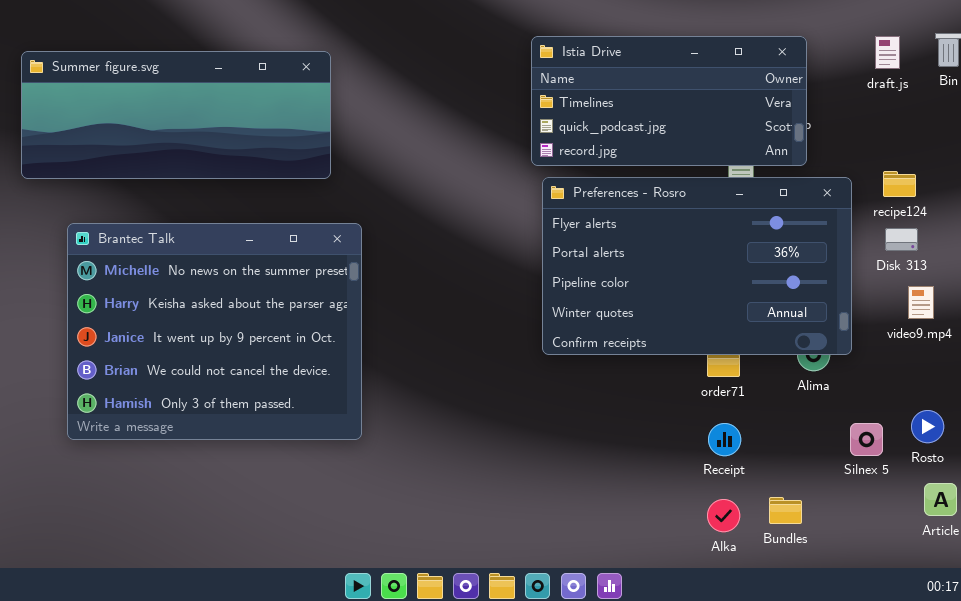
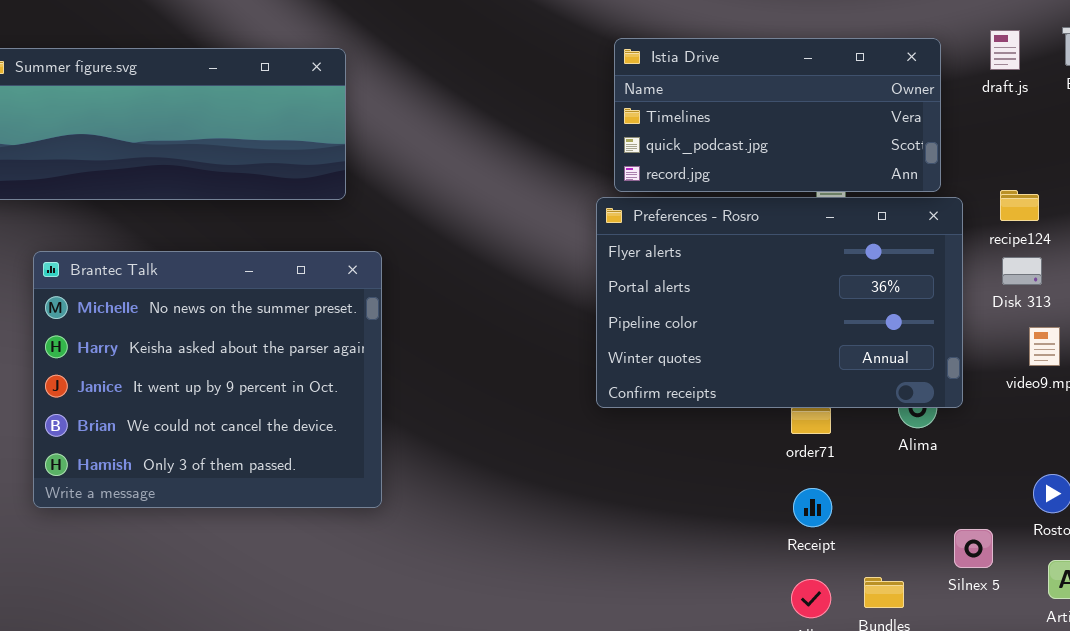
Istia Drive: [531,36,807,166] -> [614,38,941,192], moved
Silnex 5: [850,423,883,456] -> [954,529,993,568], moved

